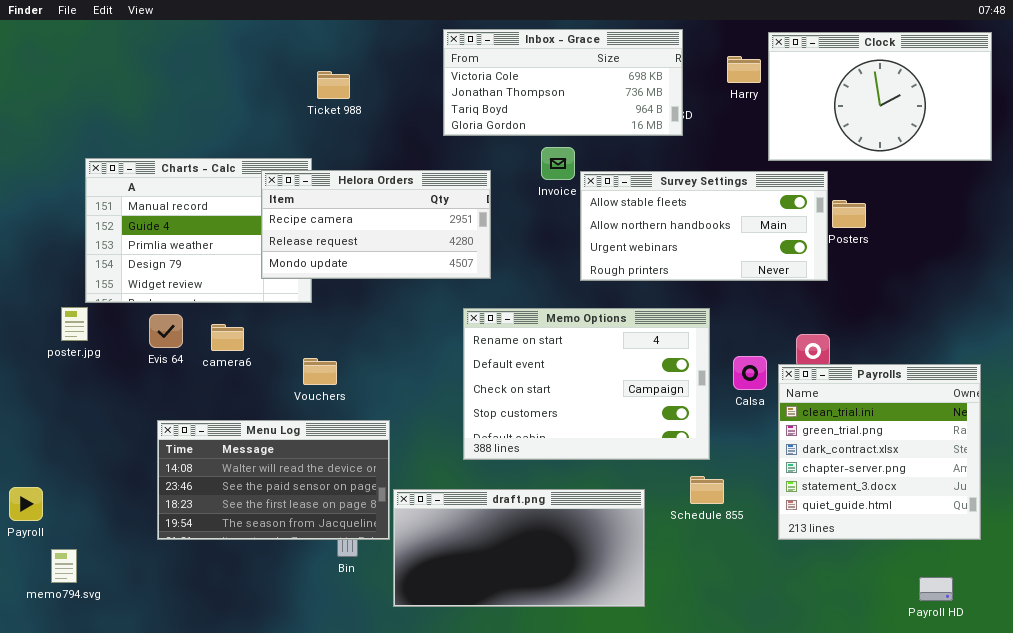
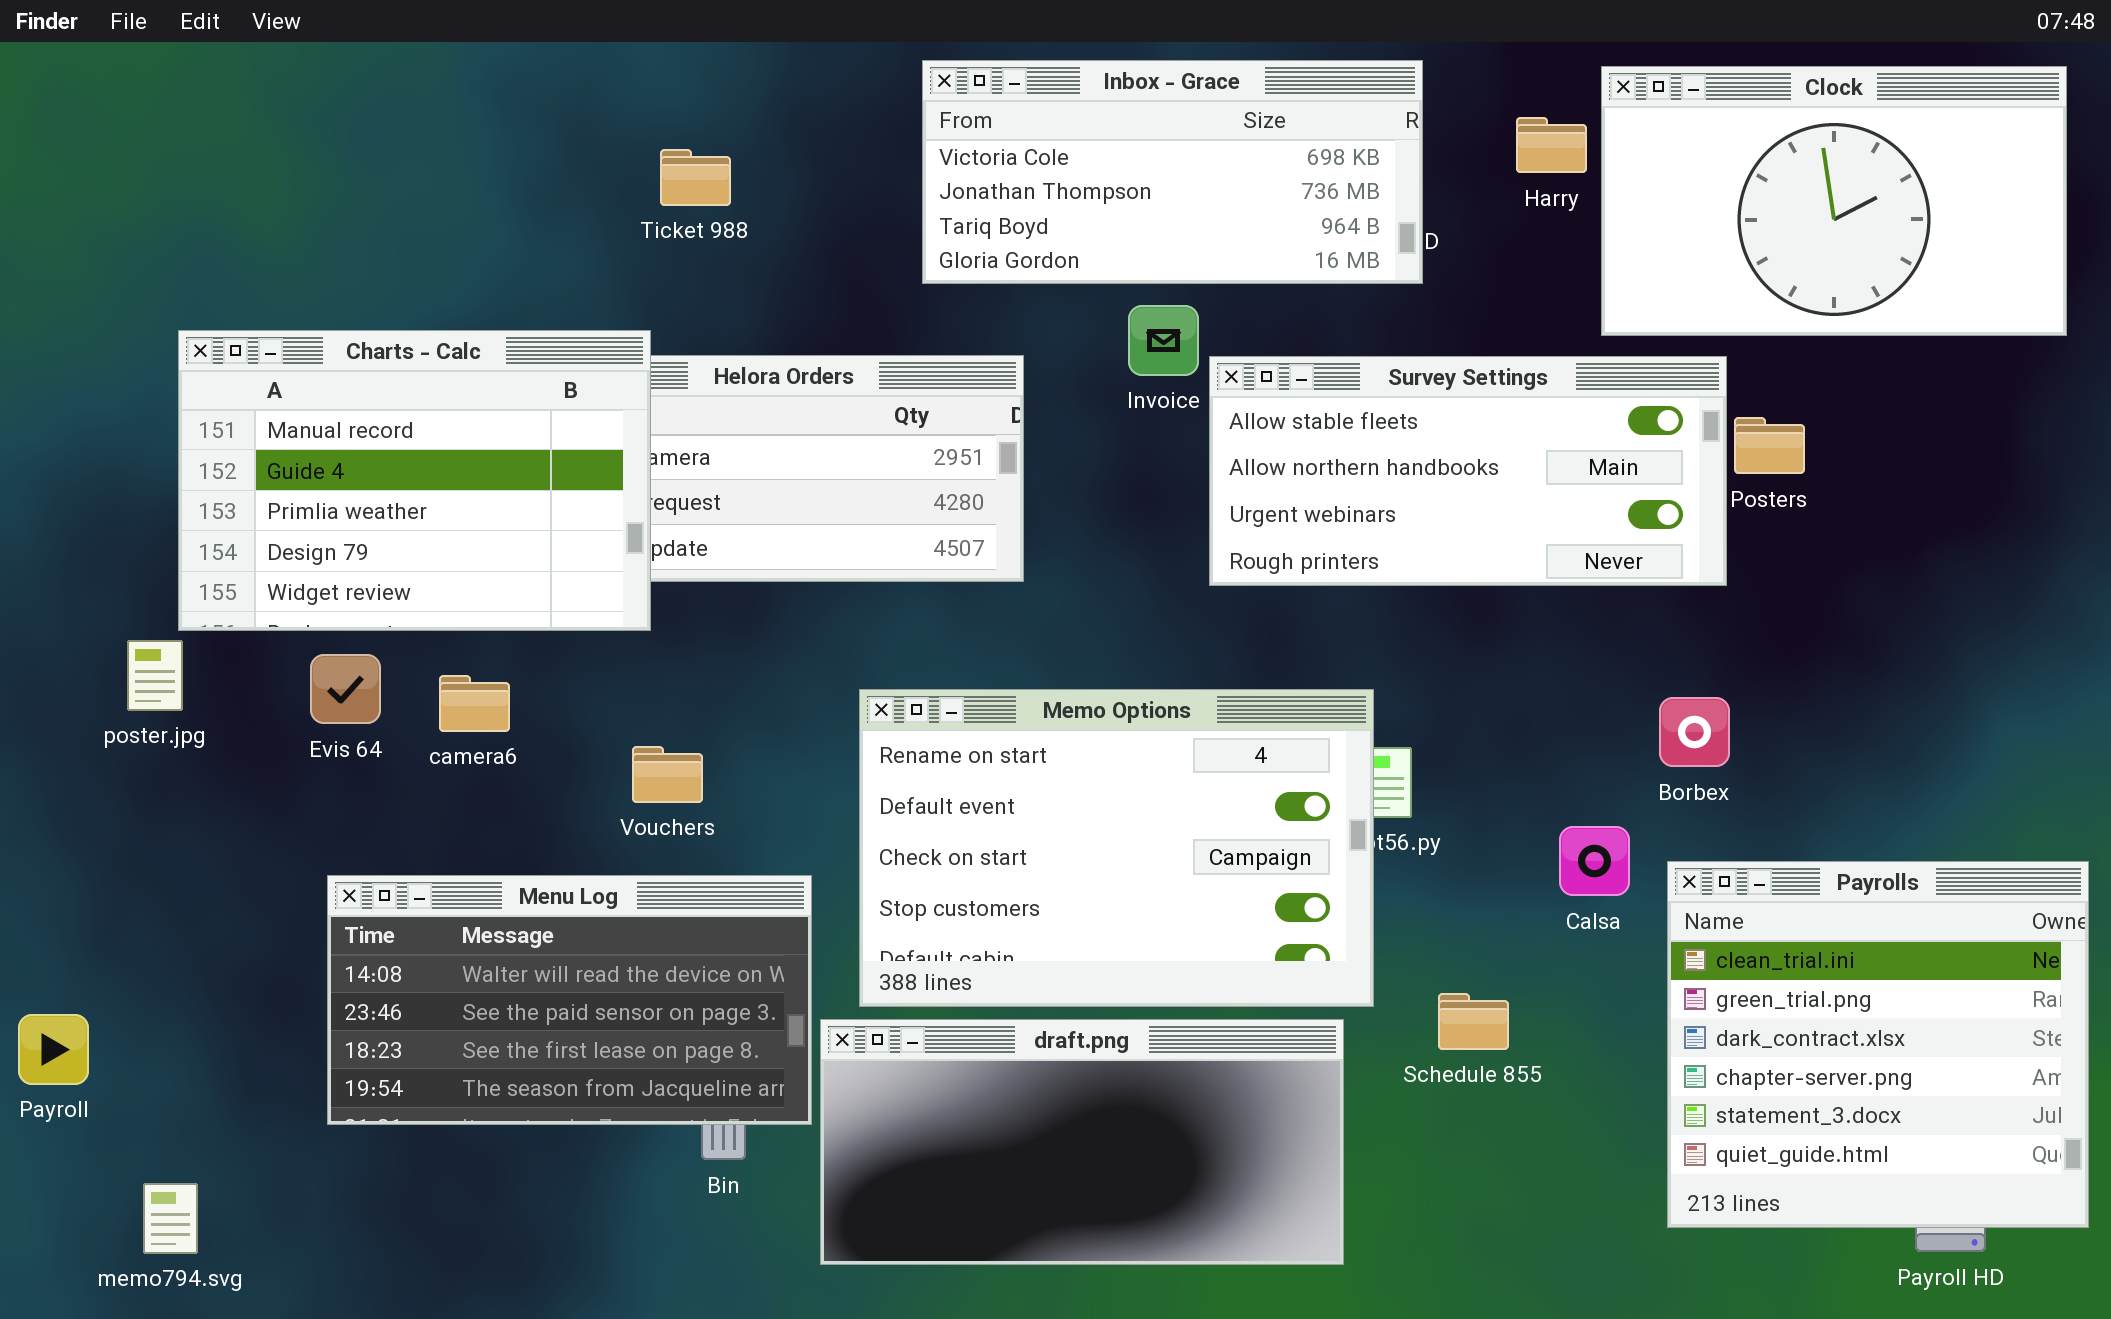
Charts - Calc: [85,158,312,303] -> [178,330,651,631], raised
Memo Options: [463,308,710,460] -> [859,689,1374,1007], moved
Calsa: [733,356,767,390] -> [1559,826,1630,896], moved
Payrolls: [778,364,981,540] -> [1667,861,2089,1228], moved
memo794.svg: [51,549,77,583] -> [143,1183,198,1254], moved

